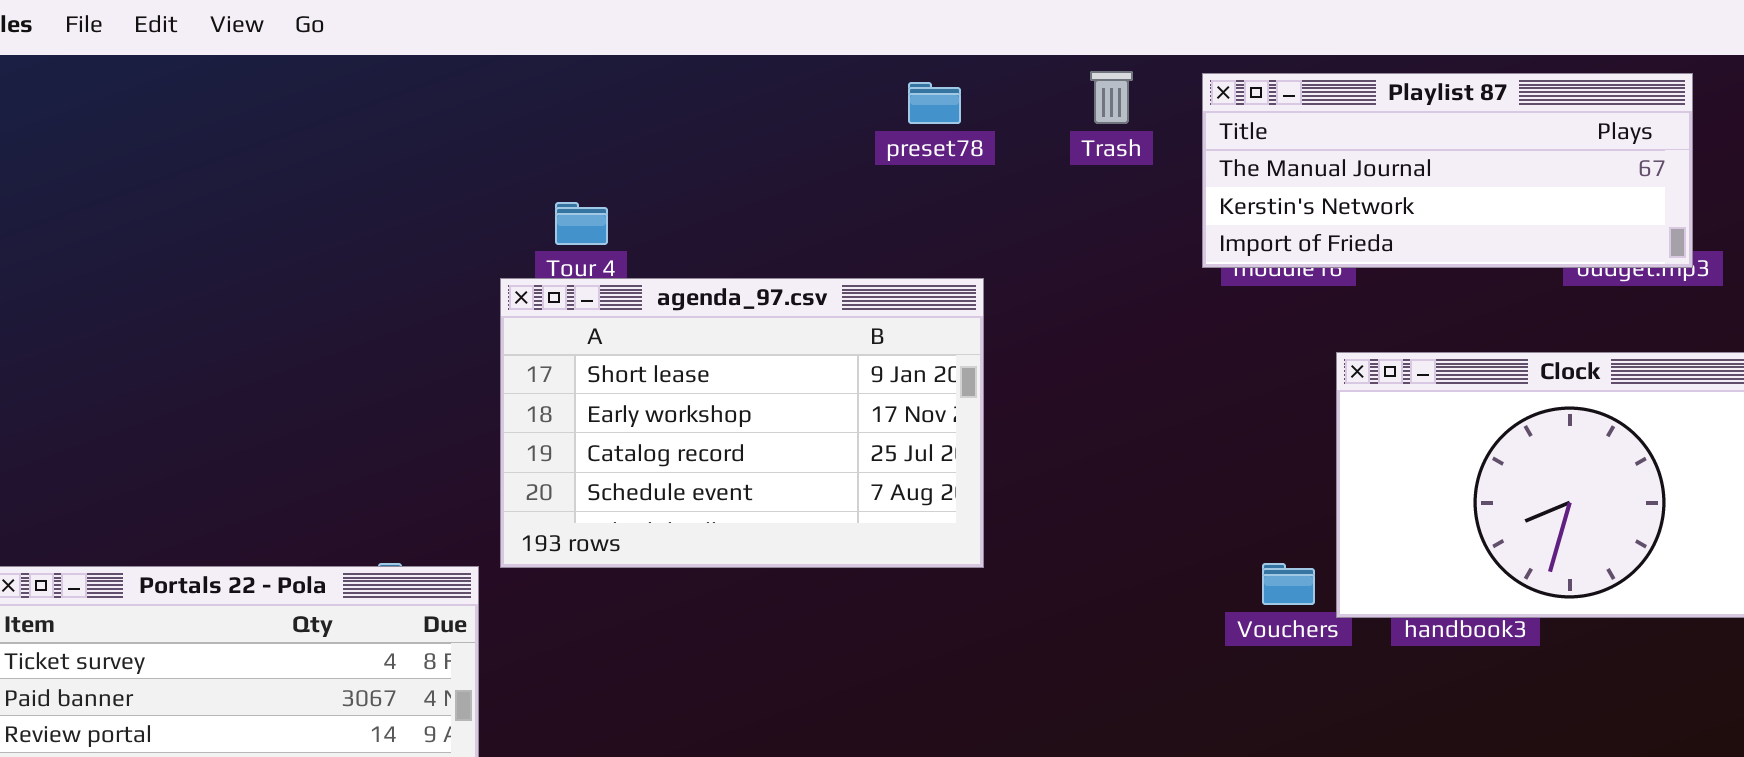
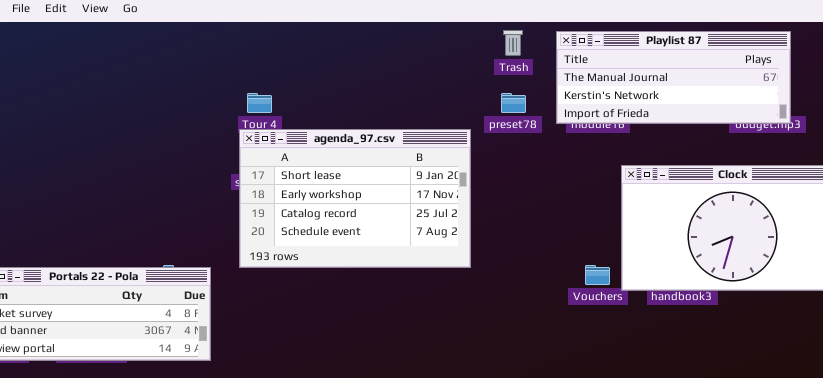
preset78: [908,82,961,124] -> [501,93,526,113], moved
agenda_97.csv: [500,278,984,568] -> [239,129,471,268], moved

